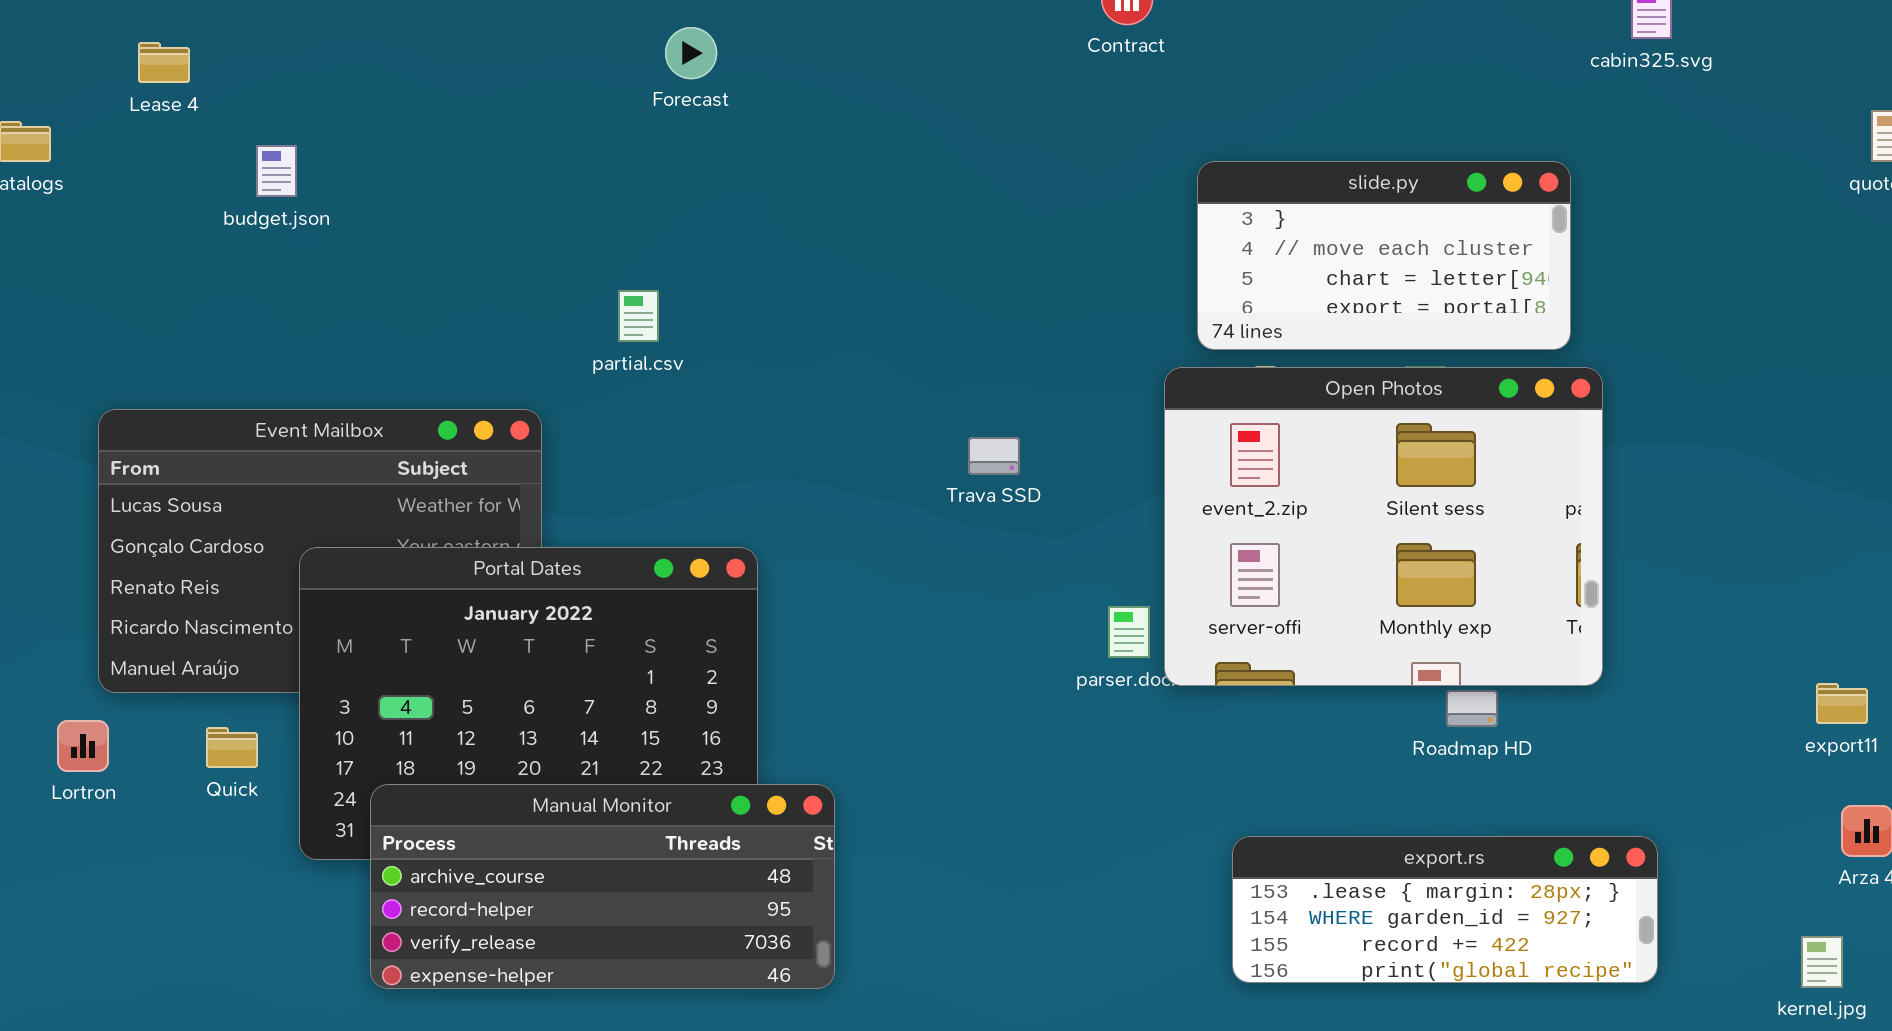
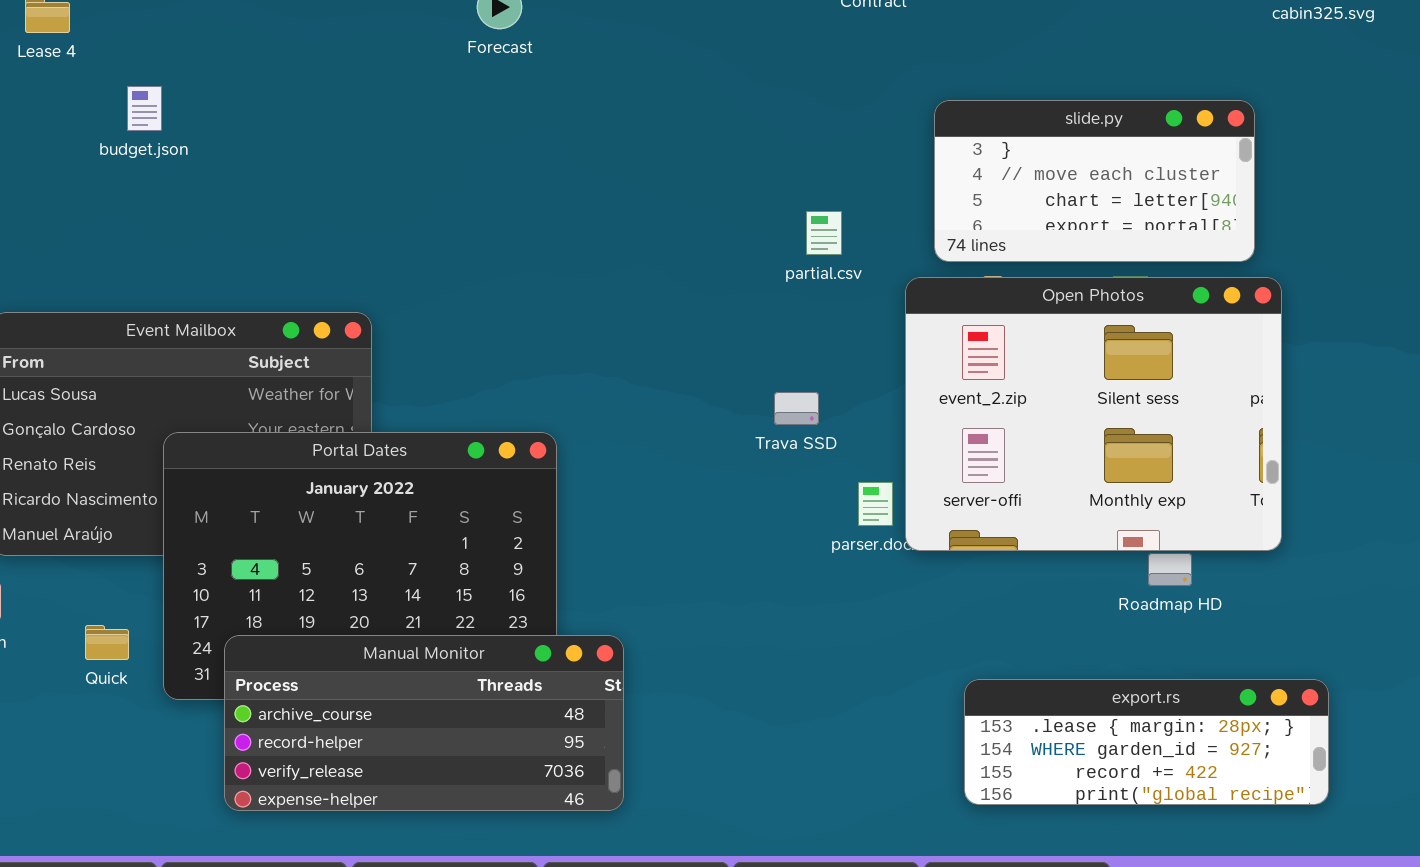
partial.csv: [618,290,659,342] -> [806,211,842,255], moved
Trava SSD: [968,437,1020,475] -> [774,392,819,425], moved
Quick: [206,727,258,768] -> [85,625,129,660], moved

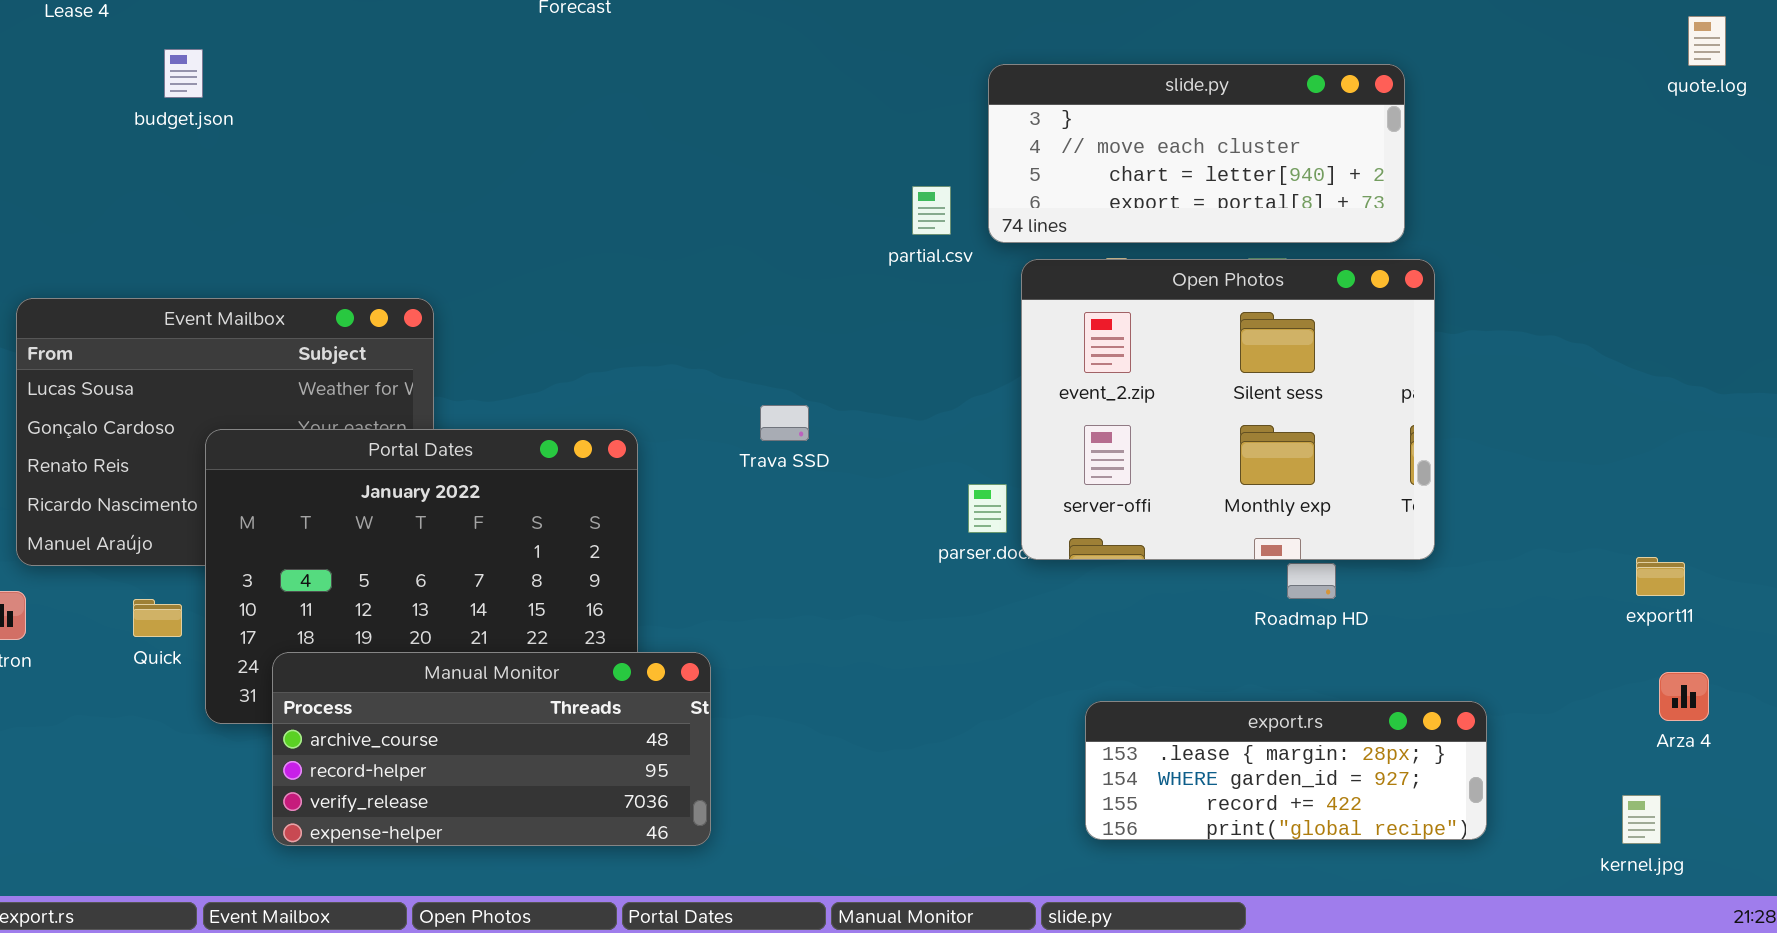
slide.py: [934,100,1255,262] -> [988,64,1405,243], resized
Trava SSD: [774,392,819,425] -> [760,405,809,441], moved
Quick: [85,625,129,660] -> [133,599,182,637], moved

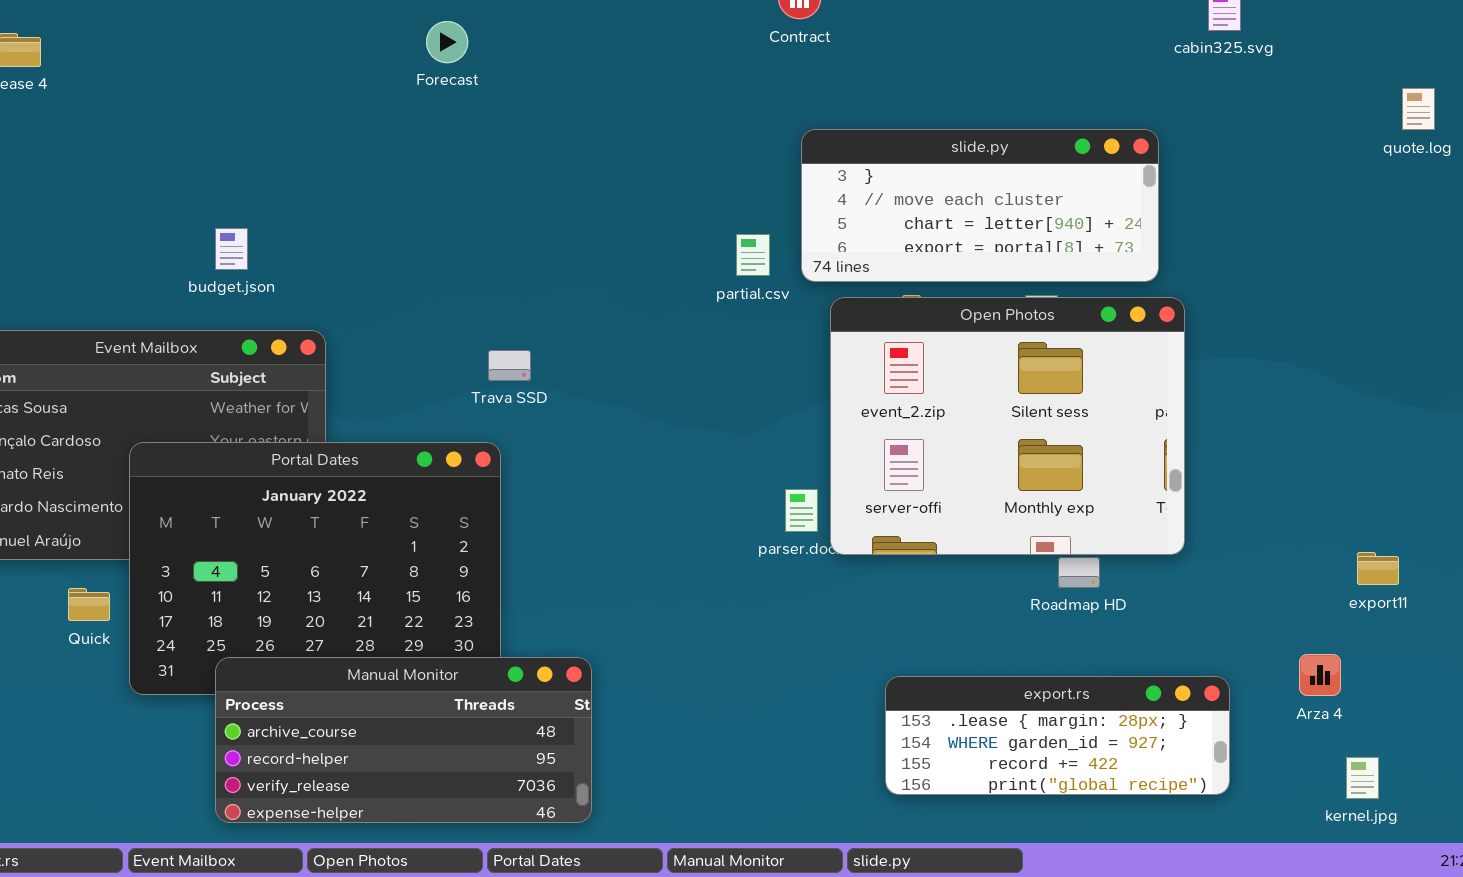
budget.json: [164,49,203,98] -> [215,228,248,270], moved
Trava SSD: [760,405,809,441] -> [488,350,531,381], moved
Manual Monitor: [272,652,711,846] -> [215,657,592,823], moved
Arza 4: [1659,672,1709,721] -> [1299,654,1341,696], moved

